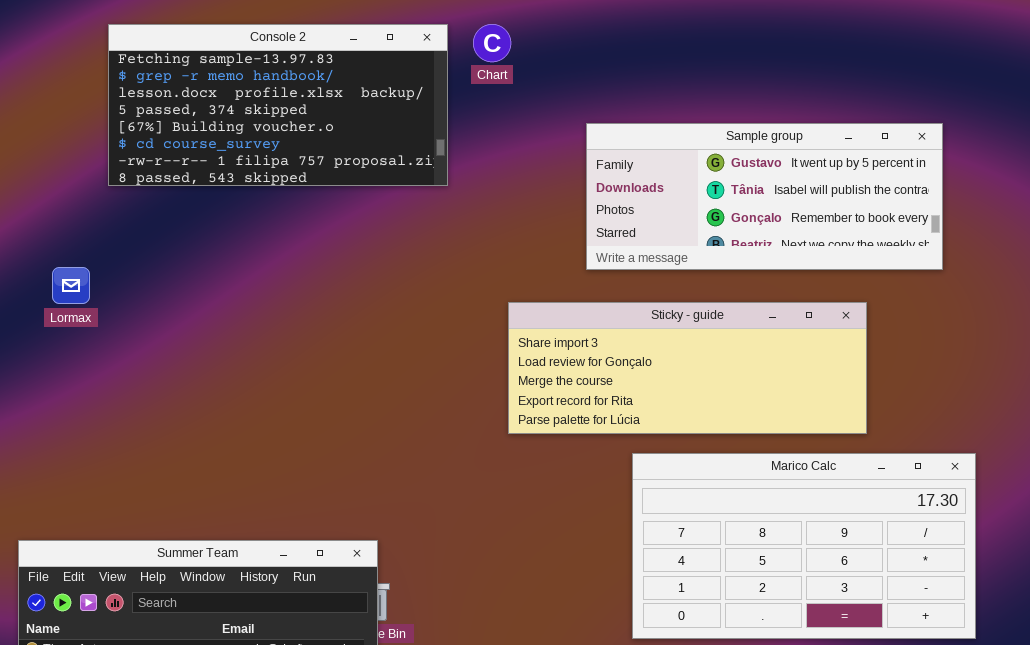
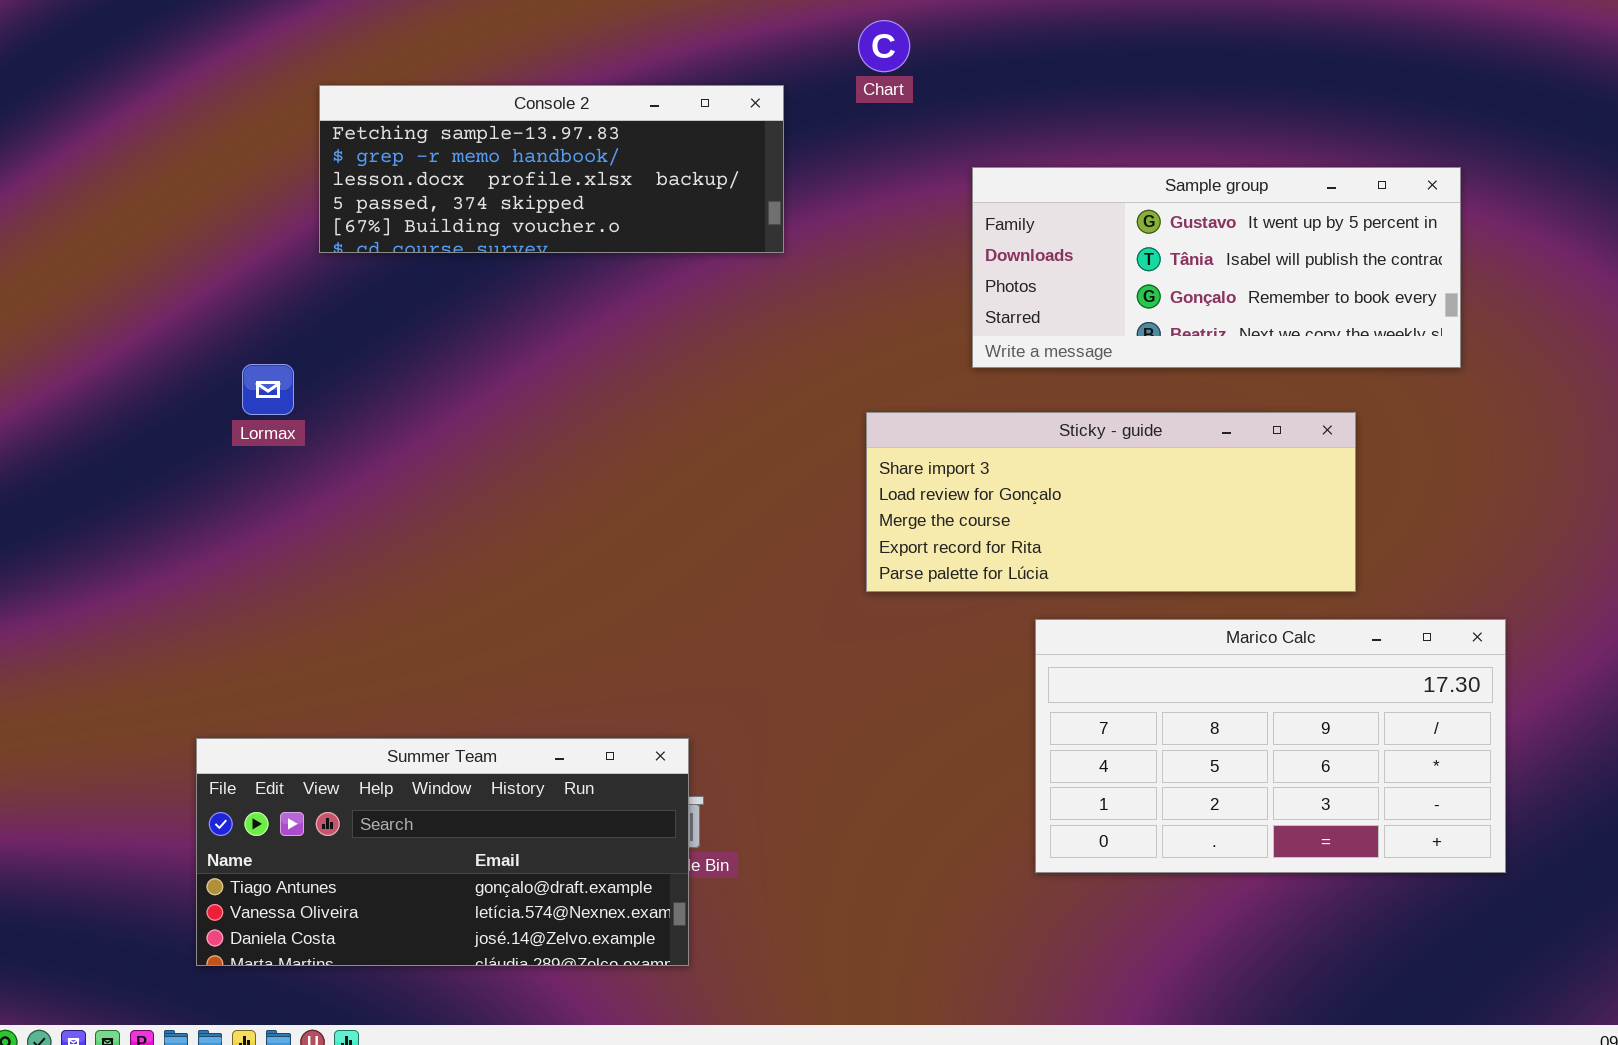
Console 2: [108,24,448,186] -> [319,85,784,253], resized
Chart: [473,24,511,62] -> [858,20,910,72], moved

